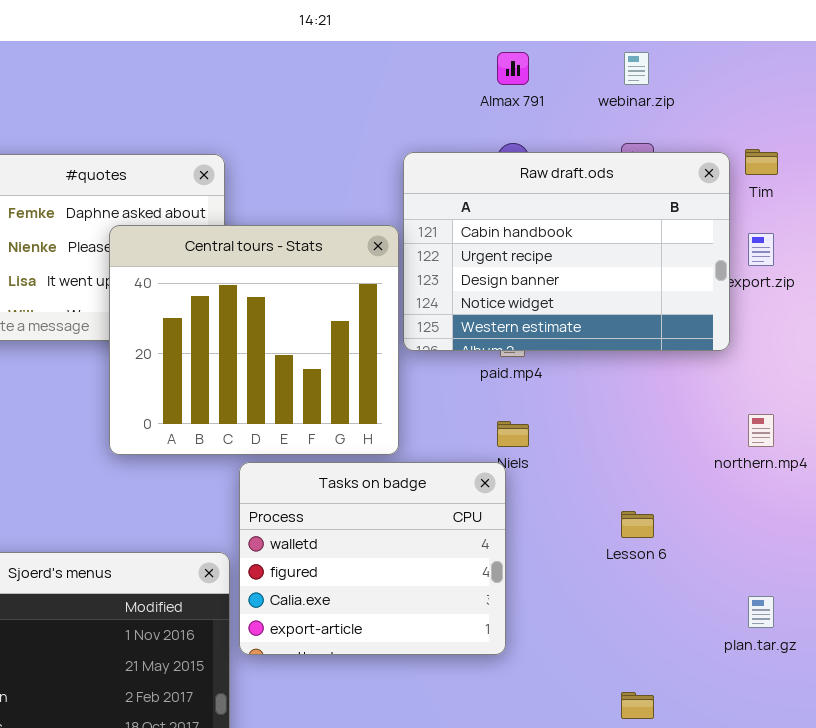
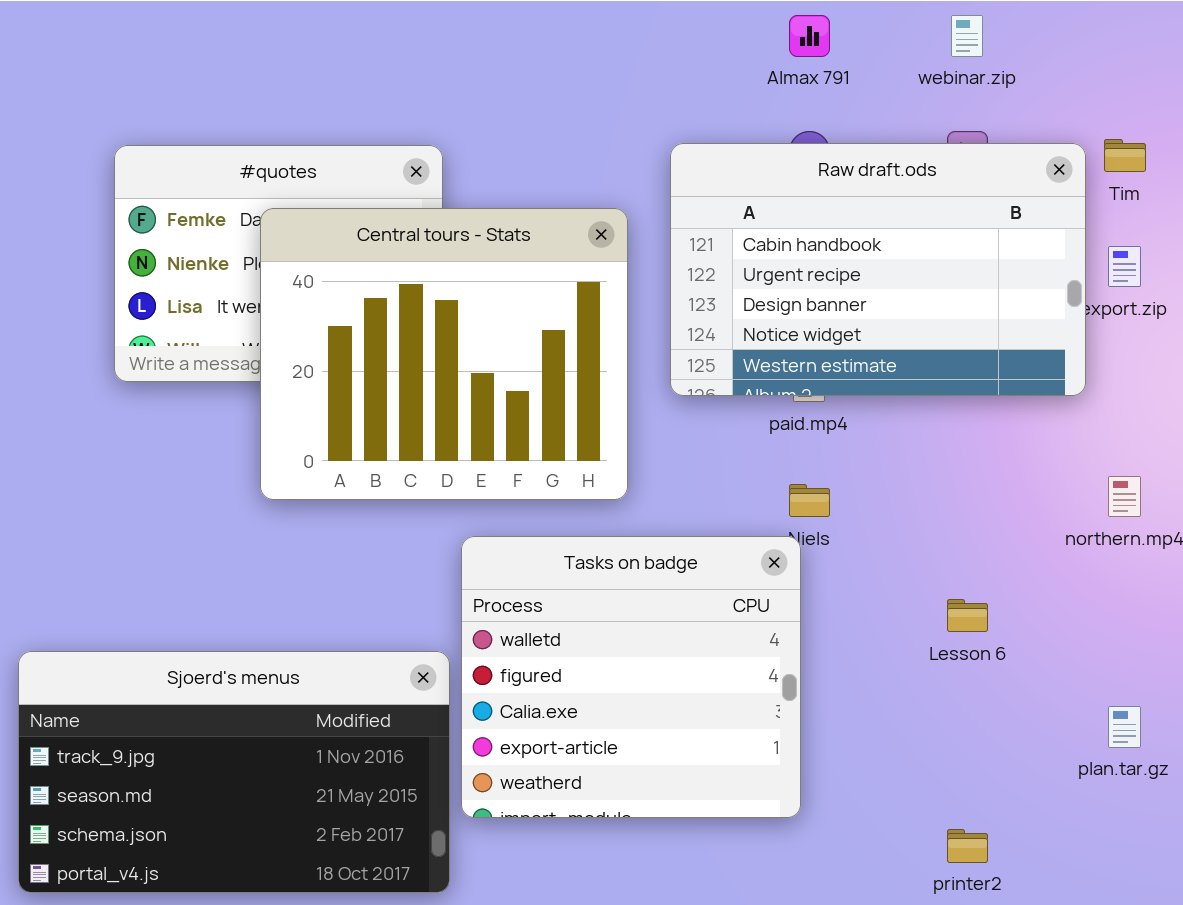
Central tours - Stats: [109,225,399,455] -> [260,208,628,500], moved
Tasks on badge: [239,462,506,655] -> [461,536,801,818], resized

